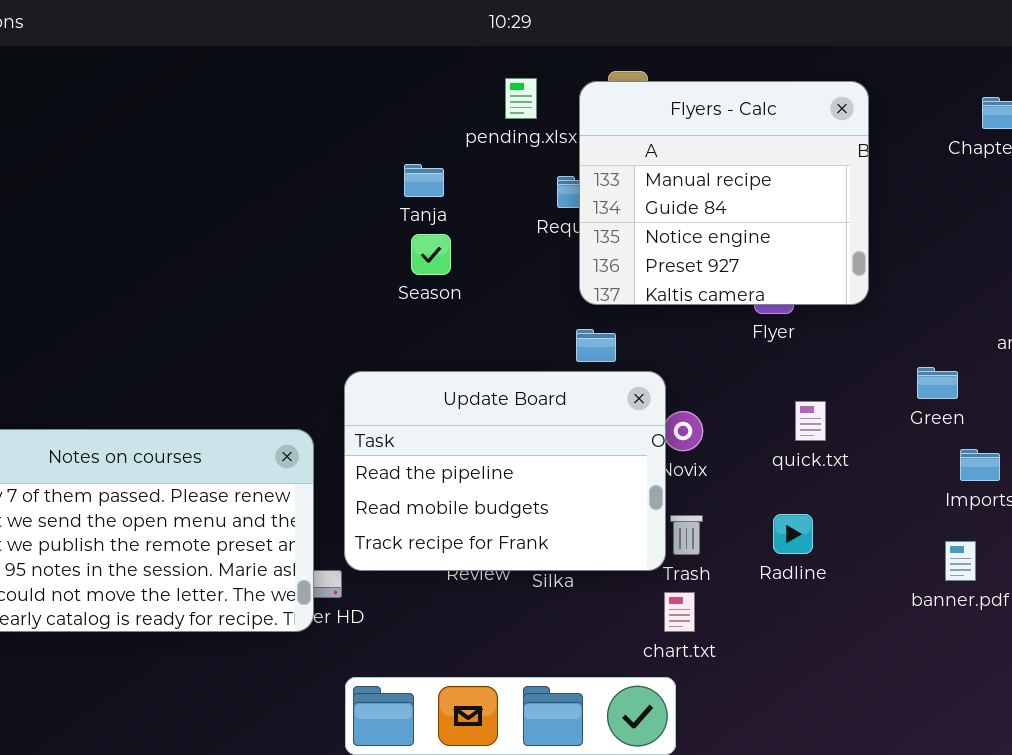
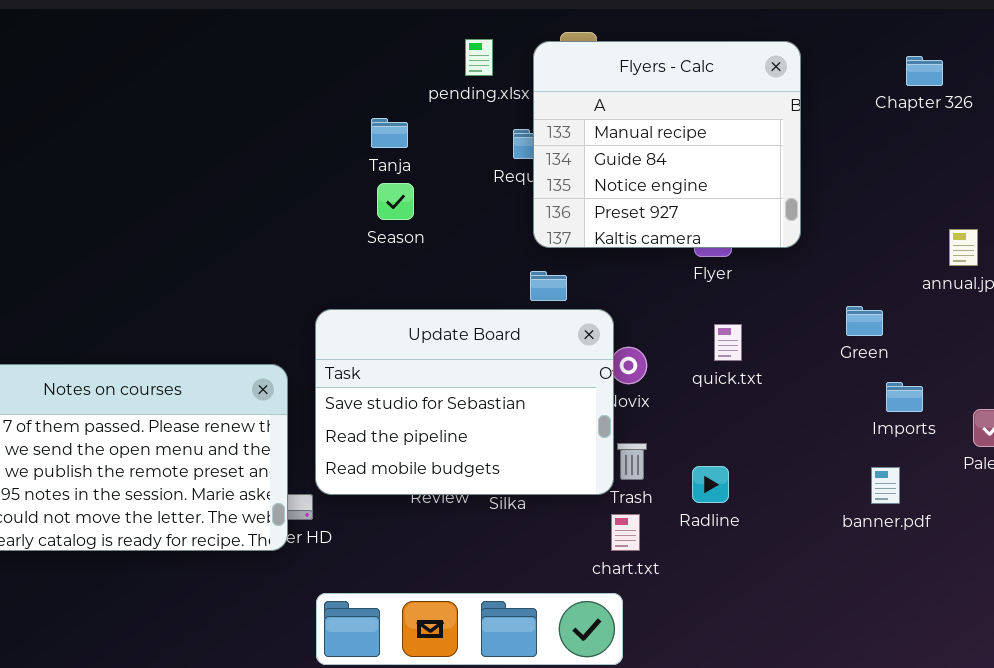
Update Board: [344,371,666,571] -> [315,309,614,495], scrolled up 1 row
quick.txt: [795,401,826,441] -> [714,324,742,361], moved
Radline: [773,514,813,554] -> [692,466,729,503], moved

